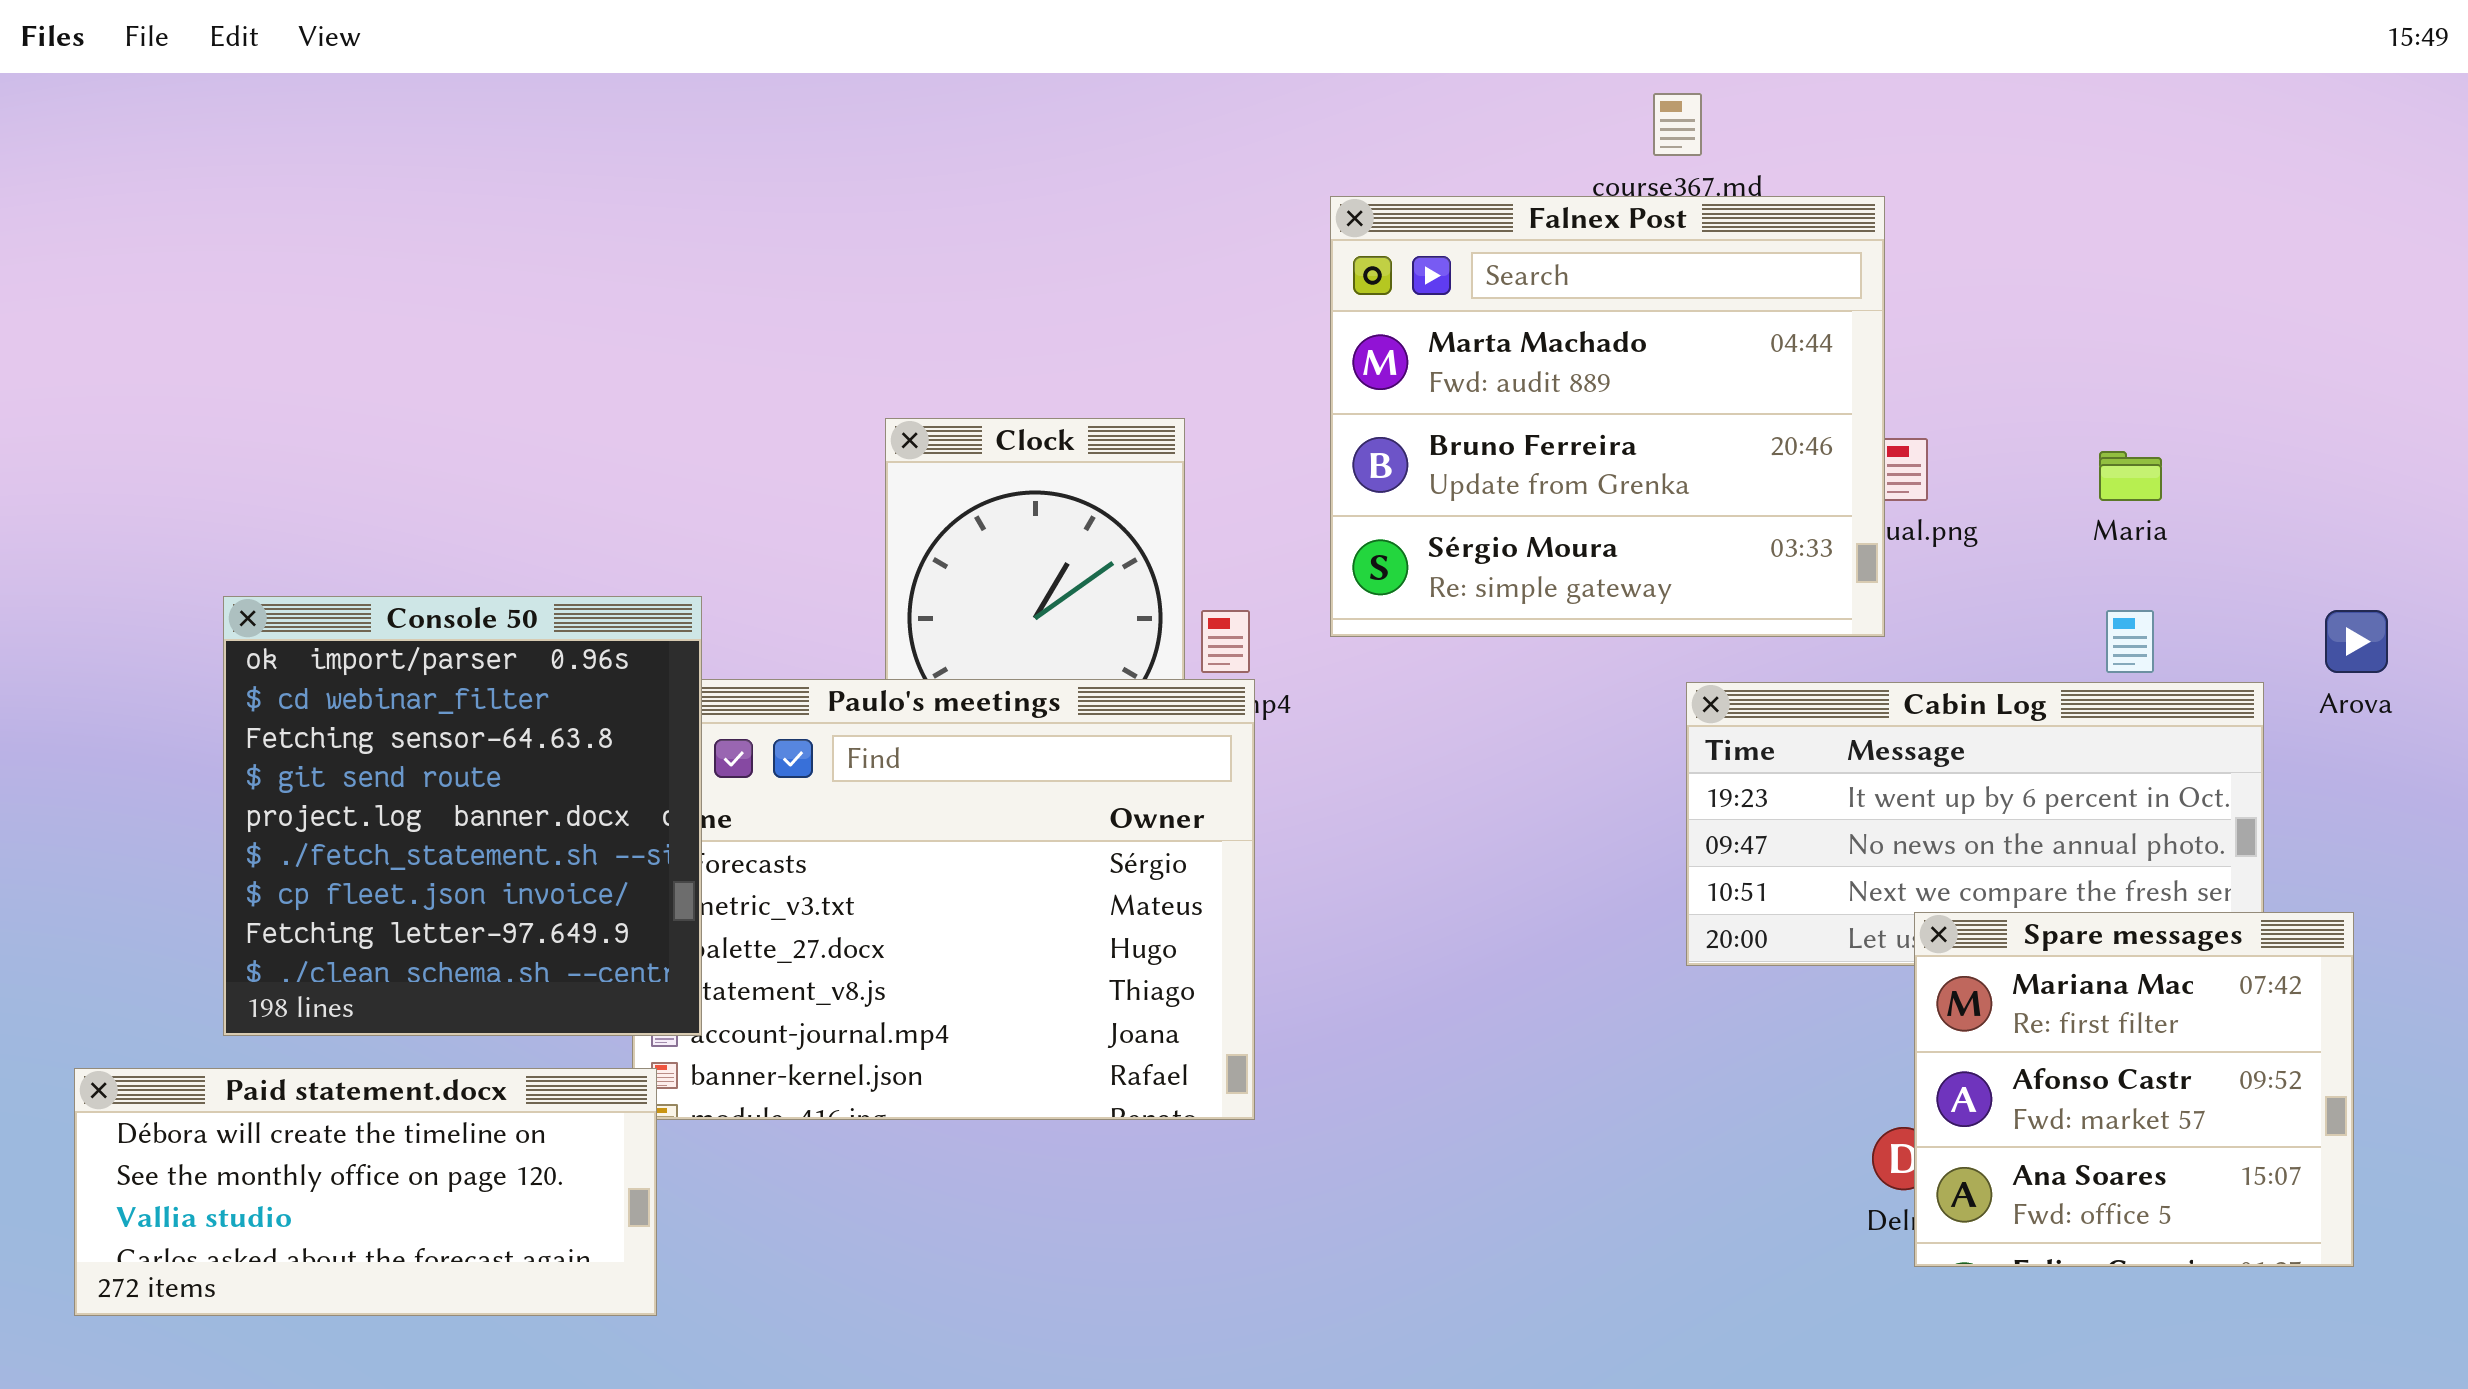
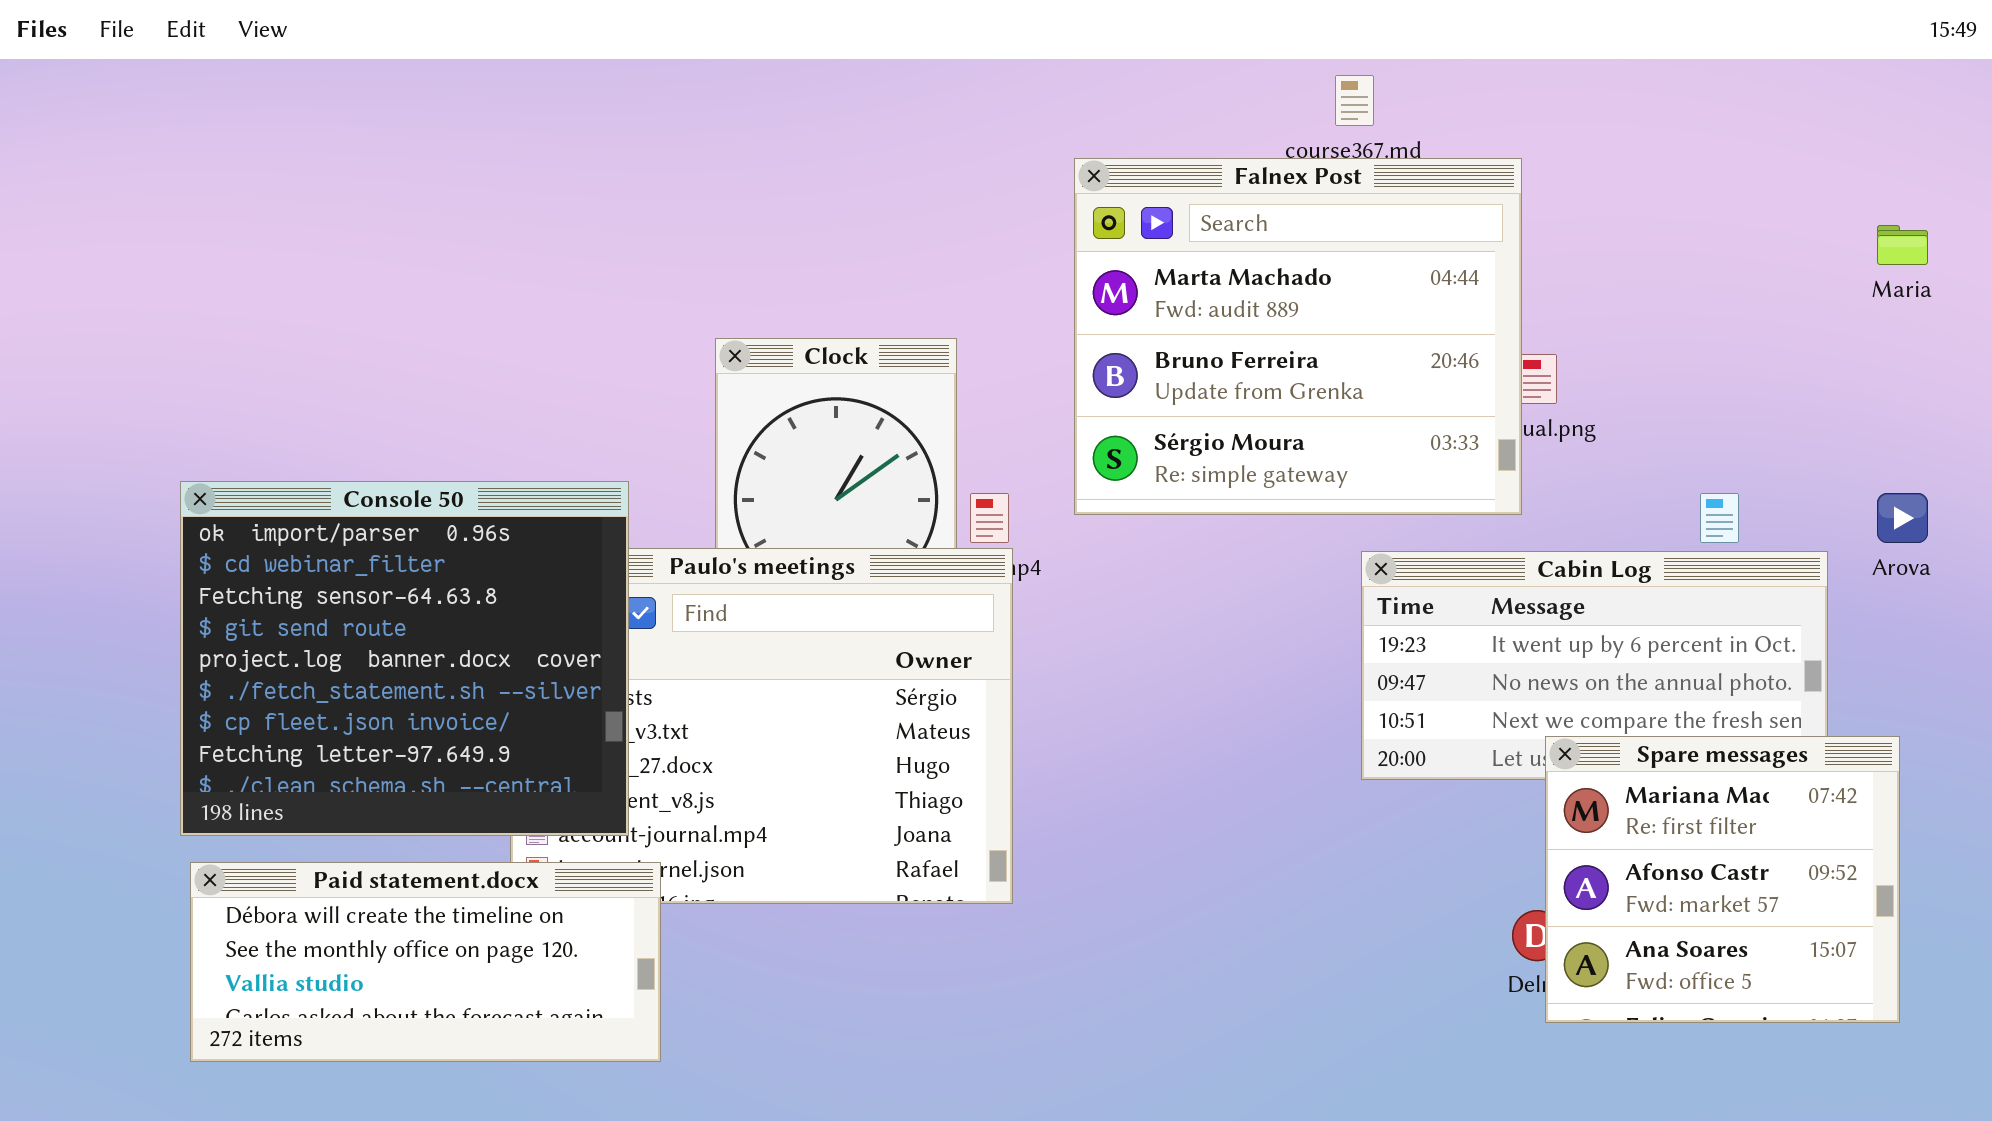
Maria: [2099,451,2162,501] -> [1877,225,1928,265], moved
Console 50: [223,596,702,1036] -> [180,481,629,836], resized
Paid statement.docx: [74,1068,657,1316] -> [190,862,661,1062], moved

